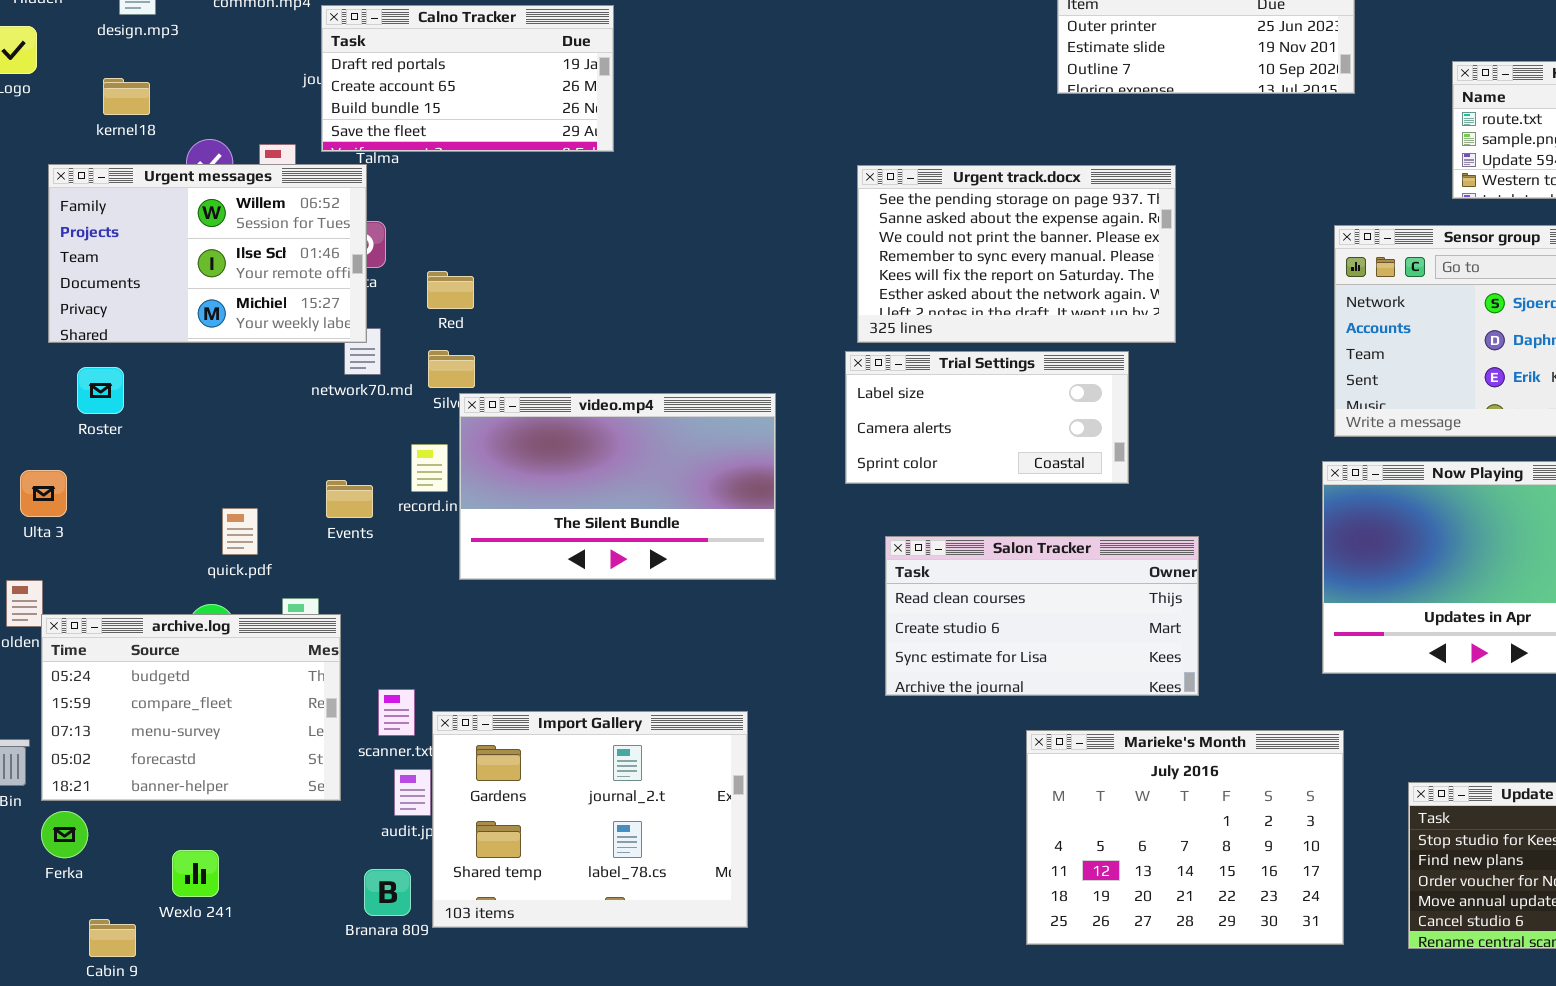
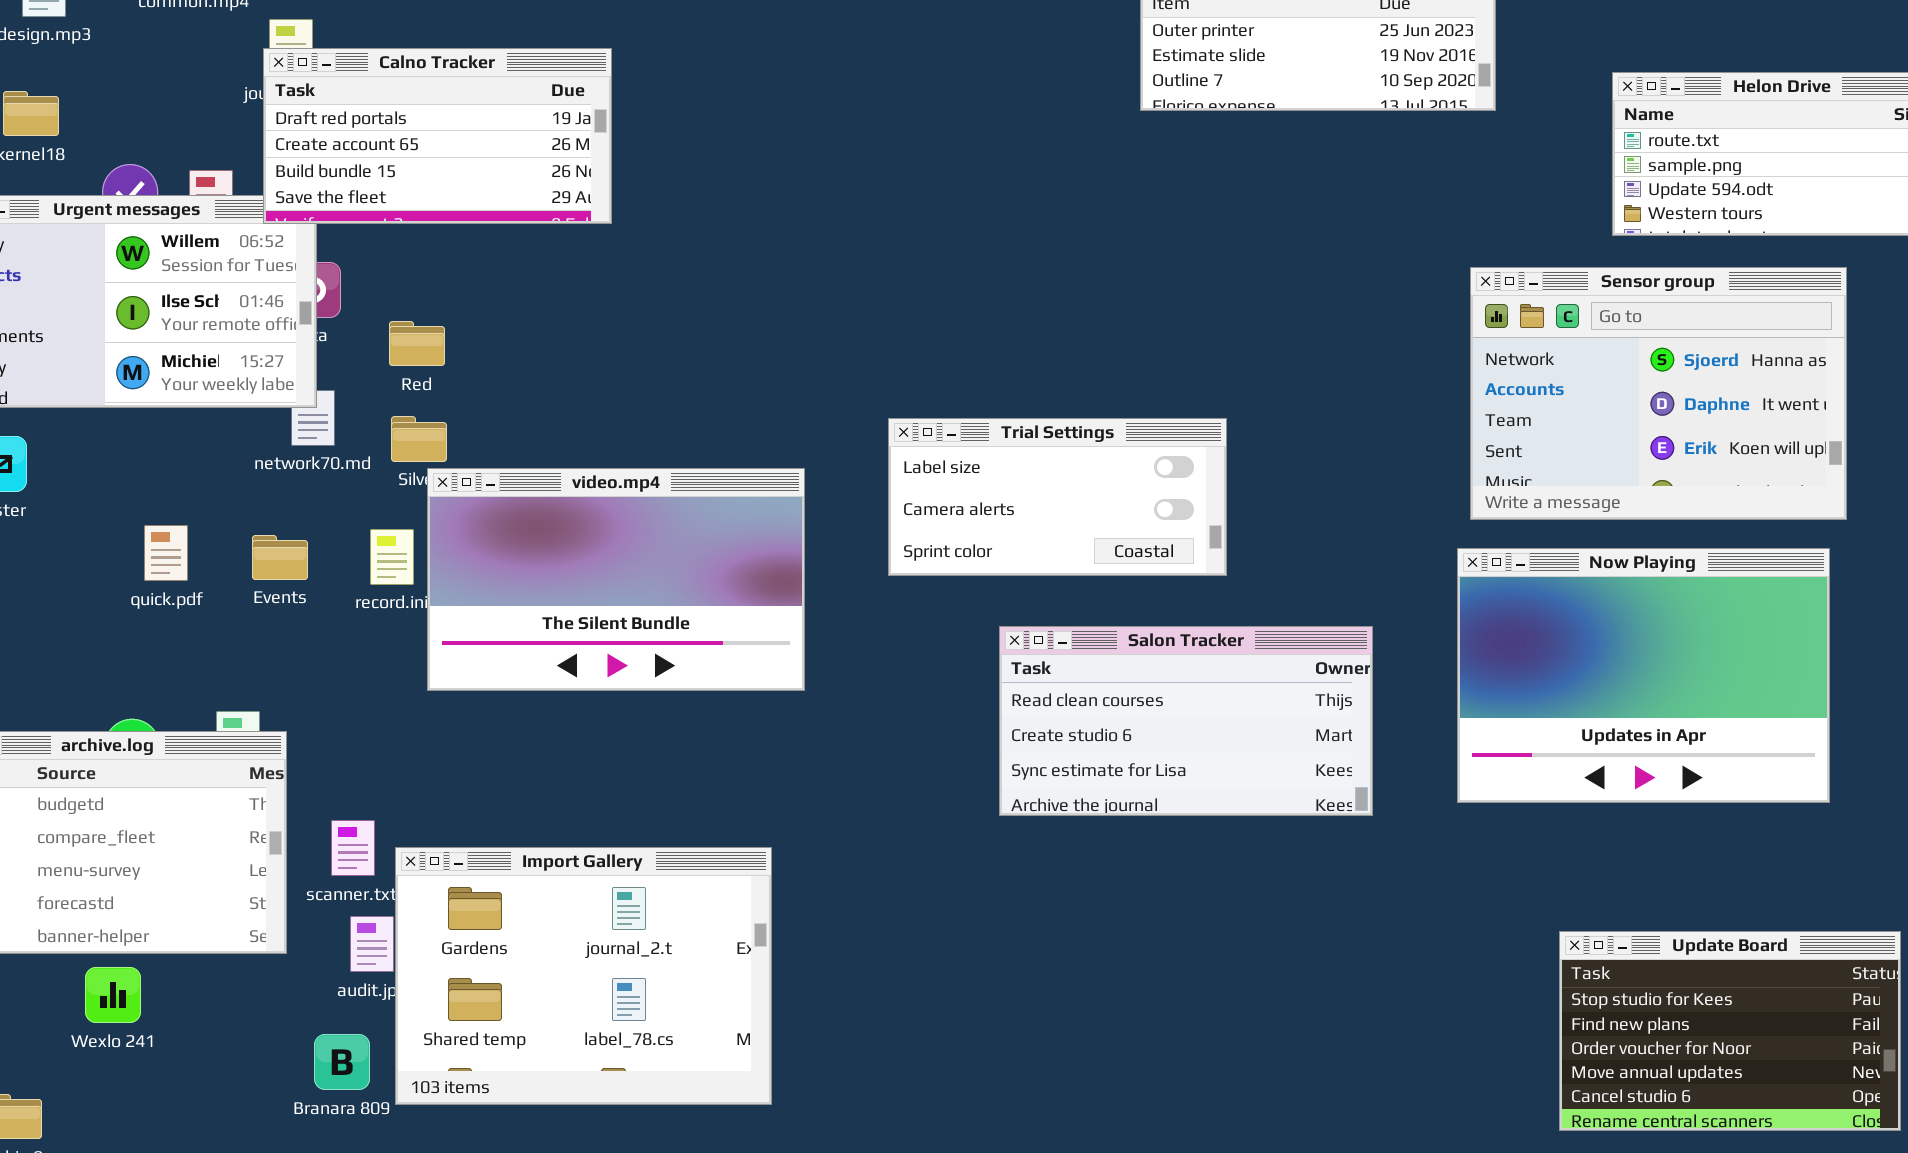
Calno Tracker: [321,5,614,152] -> [263,48,612,224], moved
Urgent track.docx: [857,165,1176,343] -> none, closed
Events: [326,480,373,518] -> [252,535,308,580], moved
quick.pdf: [222,508,258,555] -> [144,525,188,581], moved
Salon Tracker: [885,536,1199,696] -> [999,626,1373,816], moved
Marieke's Month: [1026,730,1344,945] -> none, closed
Wexlo 241: [172,850,219,897] -> [85,967,141,1023], moved

